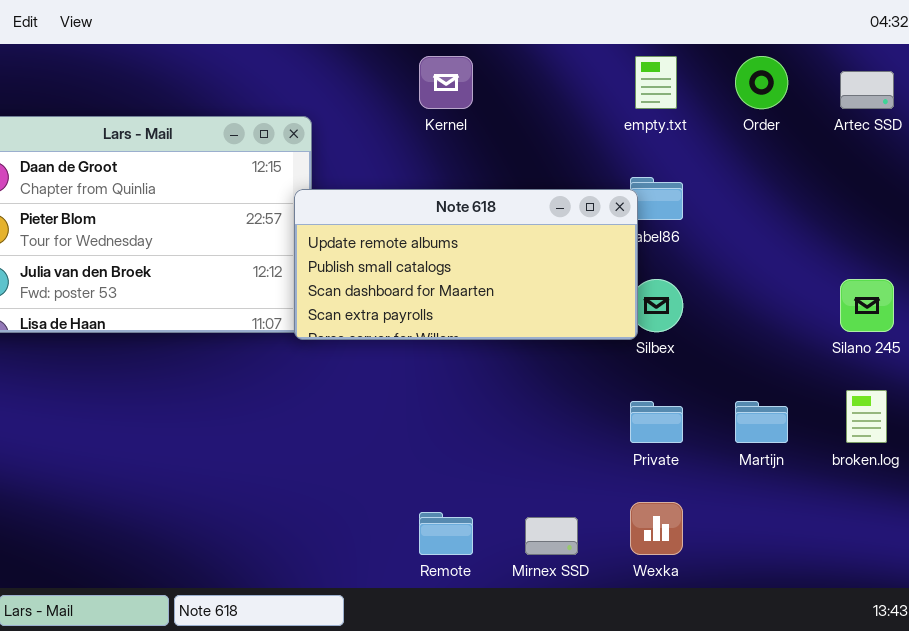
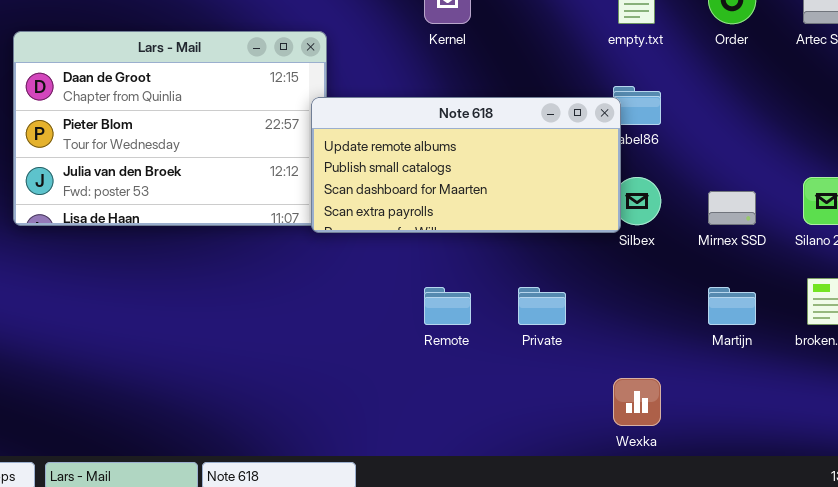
Private: [630,401,683,443] -> [518,287,566,325], moved
Remote: [419,512,473,555] -> [424,287,471,325], moved
Mirnex SSD: [525,517,578,555] -> [708,191,756,225], moved

